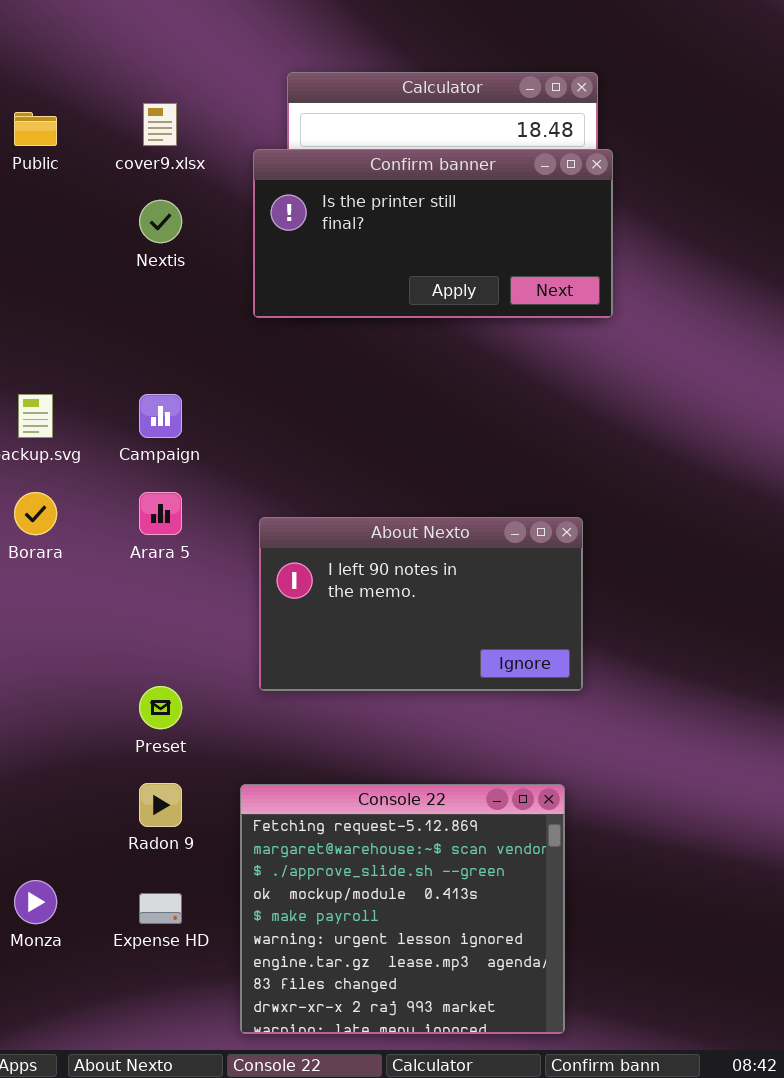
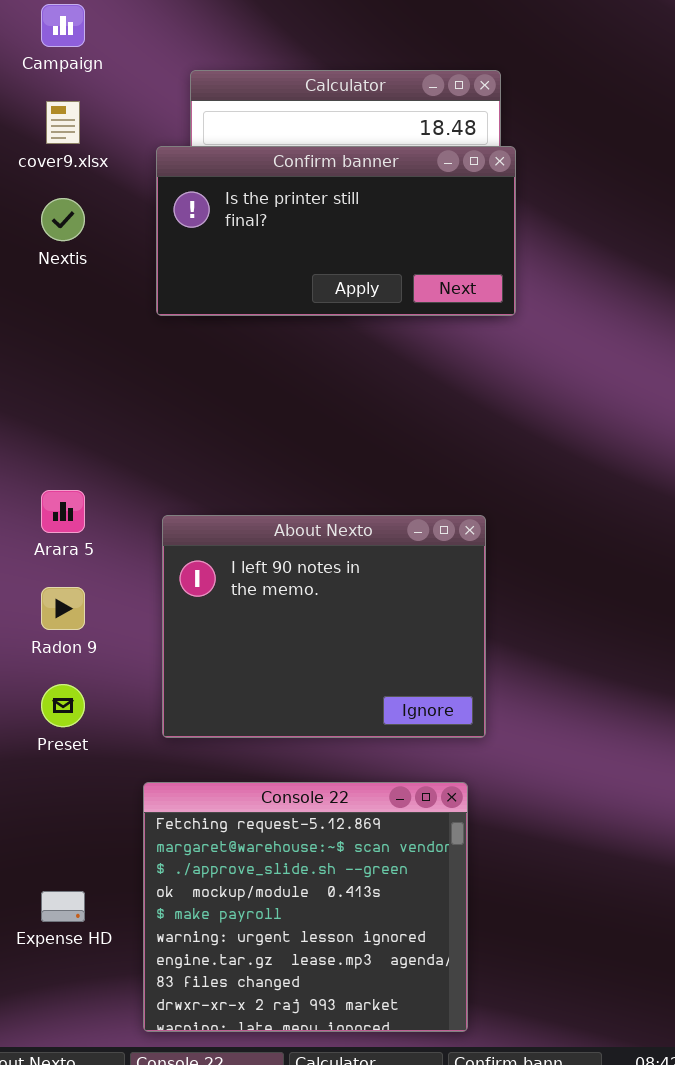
Campaign: [139,394,182,438] -> [41,4,85,47], moved
About Nexto: [259,517,583,691] -> [162,515,486,738], resized
Radon 9: [139,783,182,827] -> [41,587,85,630], moved

